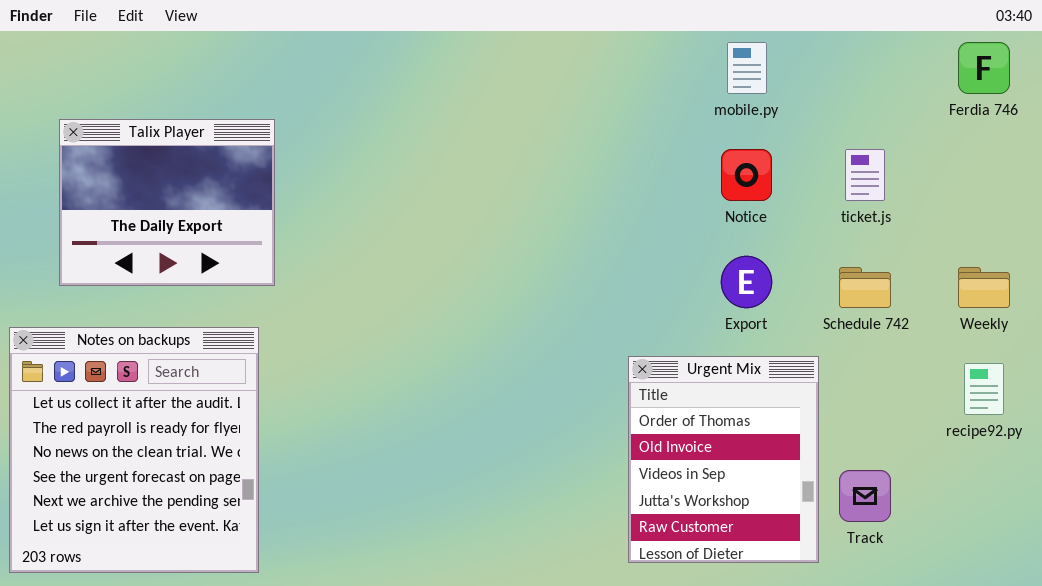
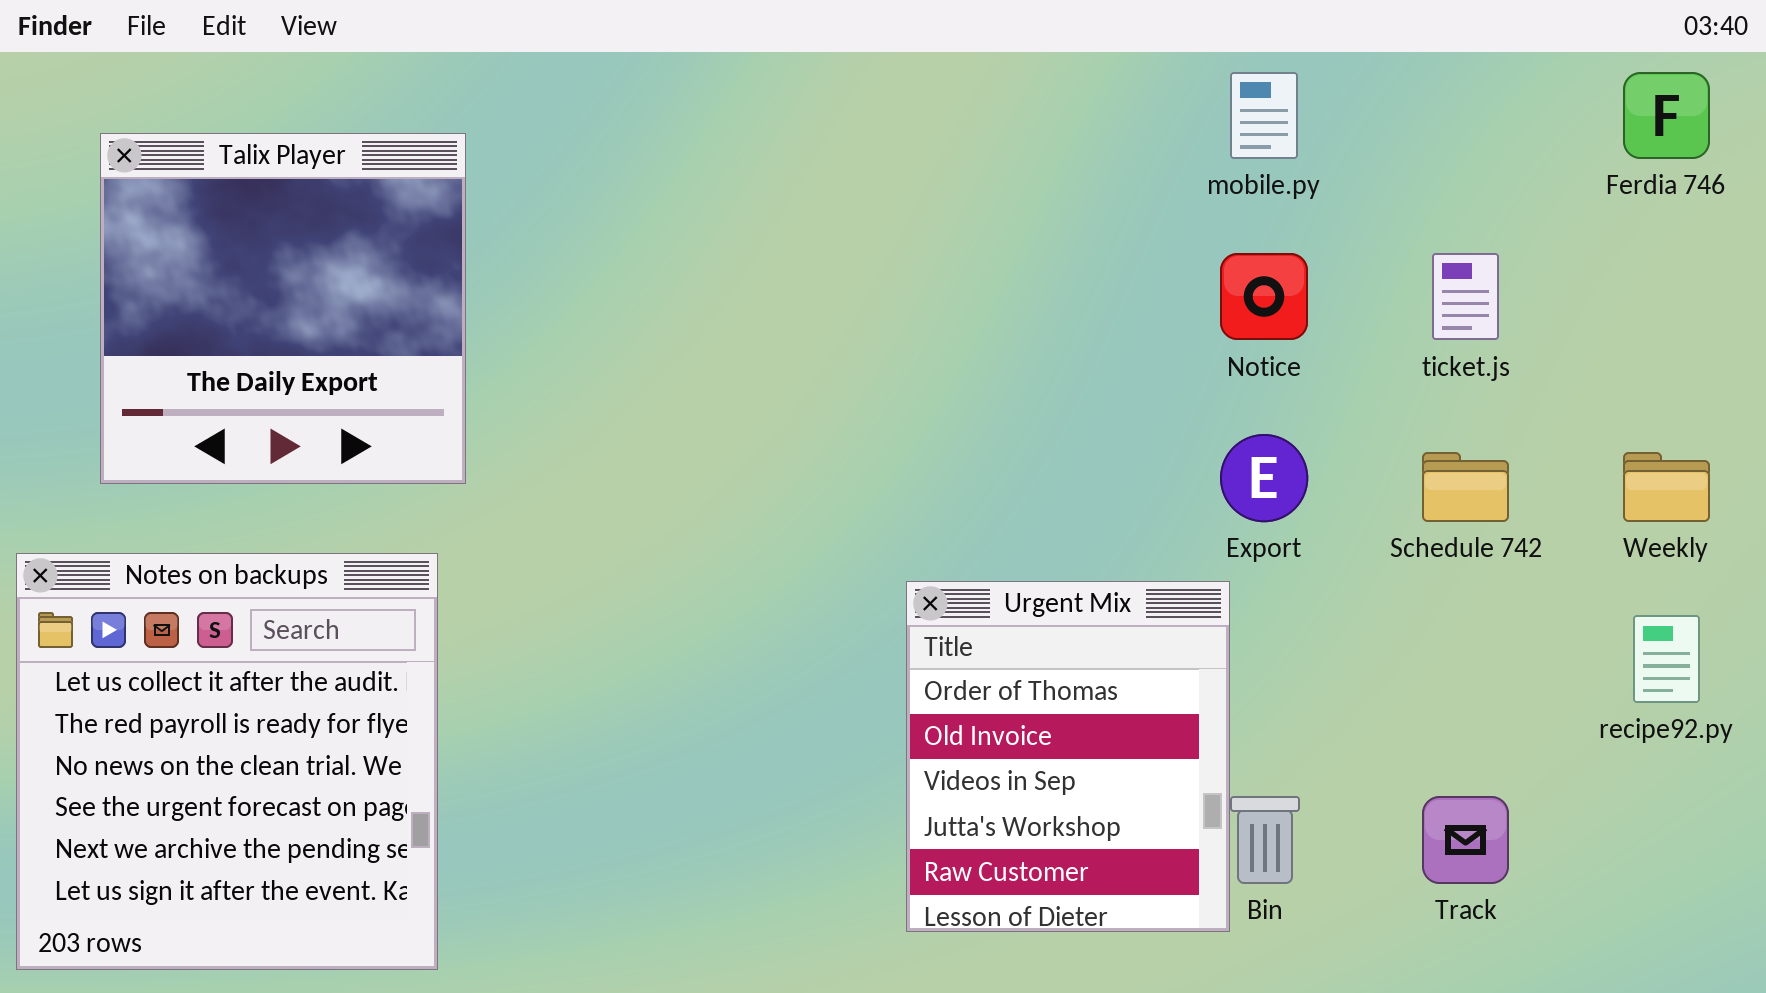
Talix Player: [59,119,275,286] -> [100,133,466,484], resized
Urgent Mix: [628,356,819,563] -> [906,581,1230,932], moved

